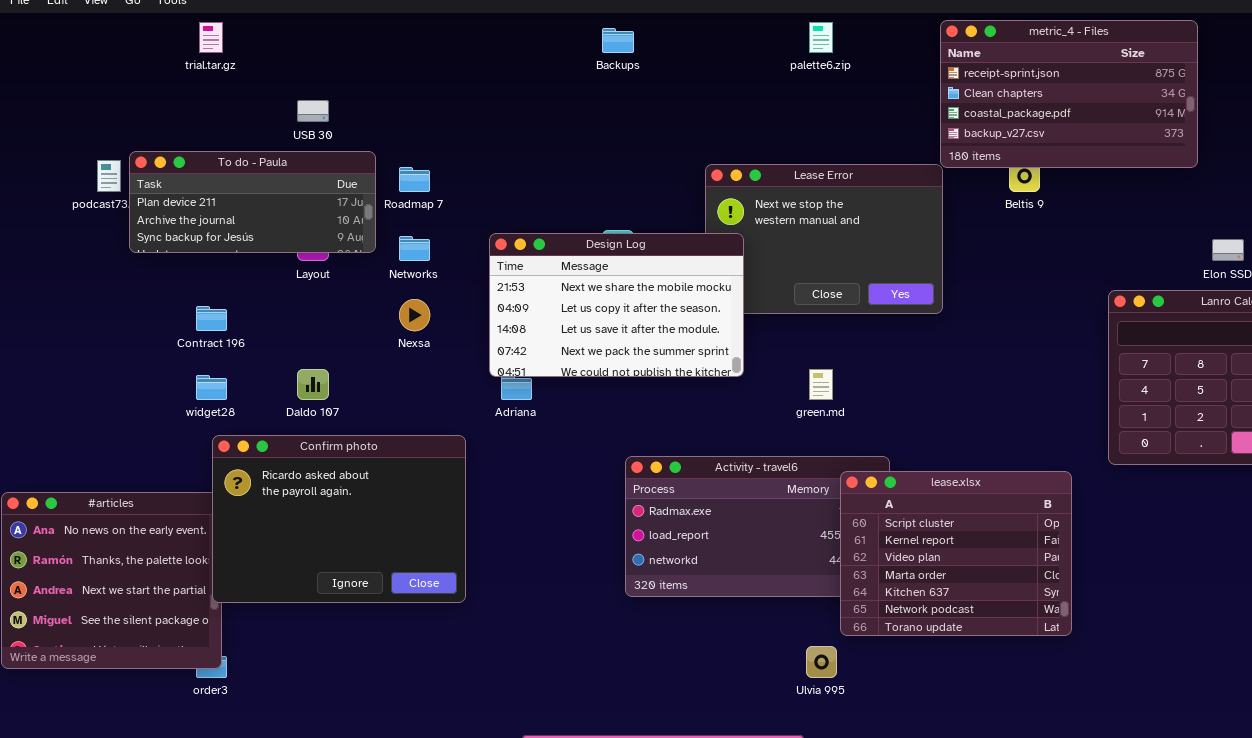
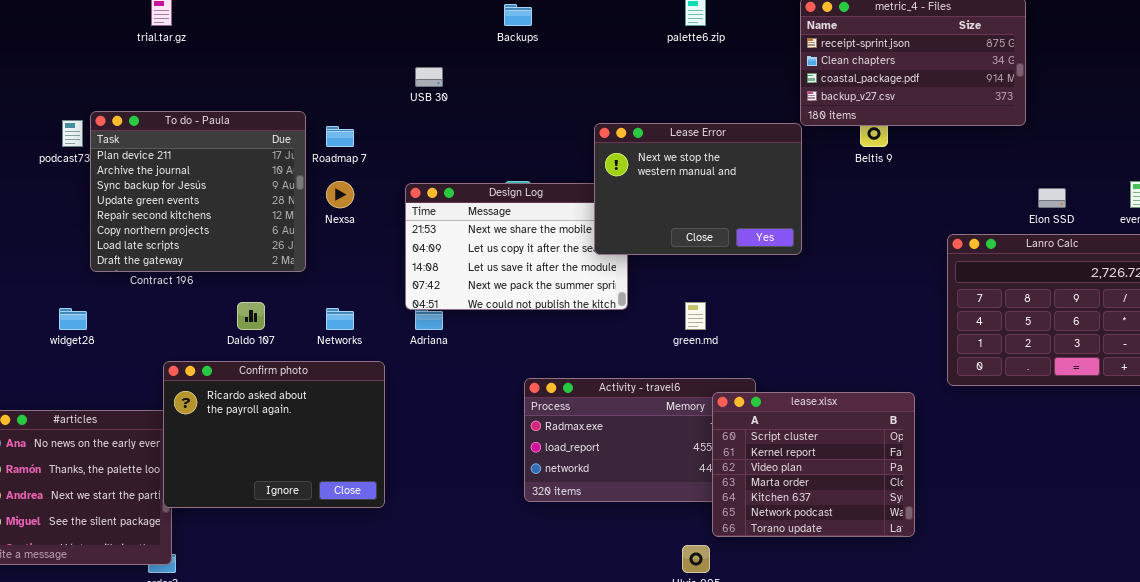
USB 30: [297,100,329,122] -> [415,67,443,87], moved
To do - Paula: [129,151,376,253] -> [90,111,306,272], resized
Lease Error: [705,164,943,314] -> [594,123,802,255], raised
Networks: [399,236,430,261] -> [326,308,354,330], moved
Nexsa: [399,299,430,331] -> [326,181,354,208], moved
widget28: [196,375,227,400] -> [59,308,87,330], moved

